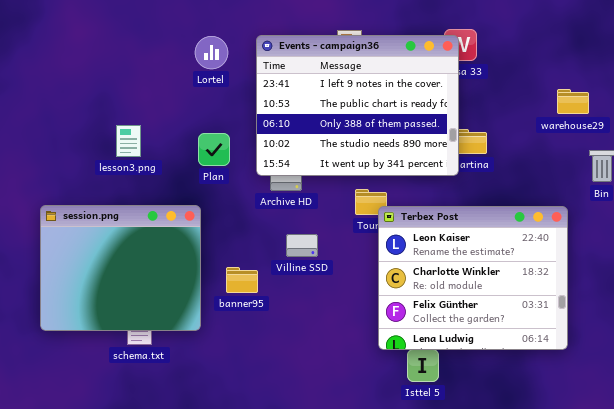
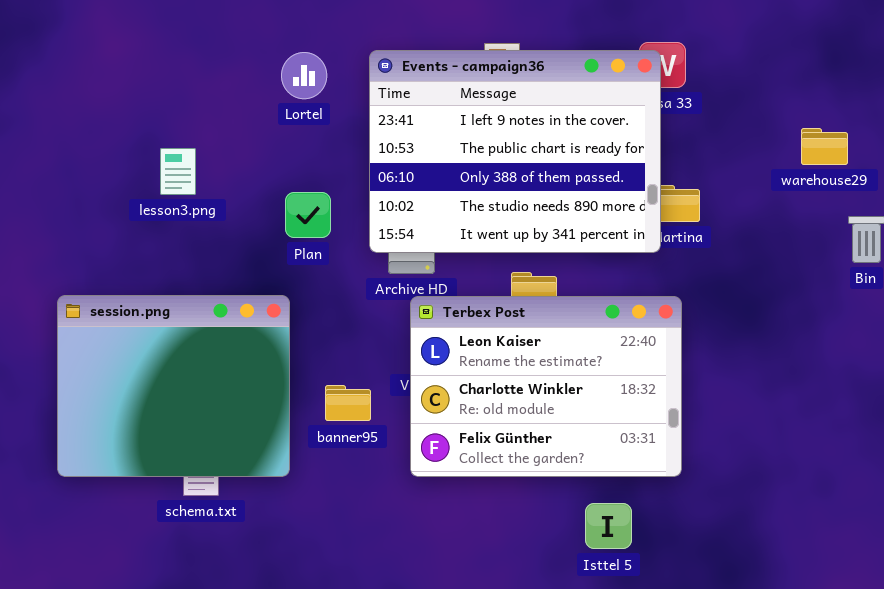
lesson3.png: [116,125,141,157] -> [160,148,196,195], moved
Terbex Post: [378,206,568,350] -> [410,296,682,477], moved, resized

